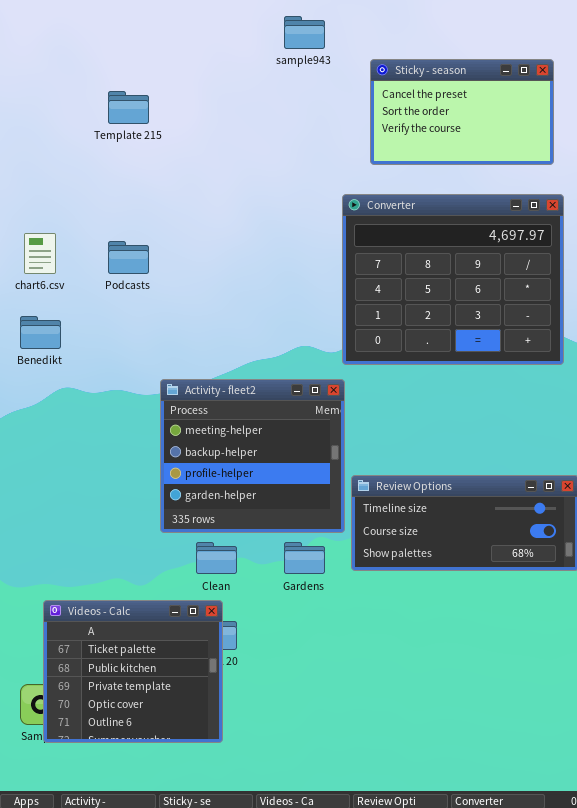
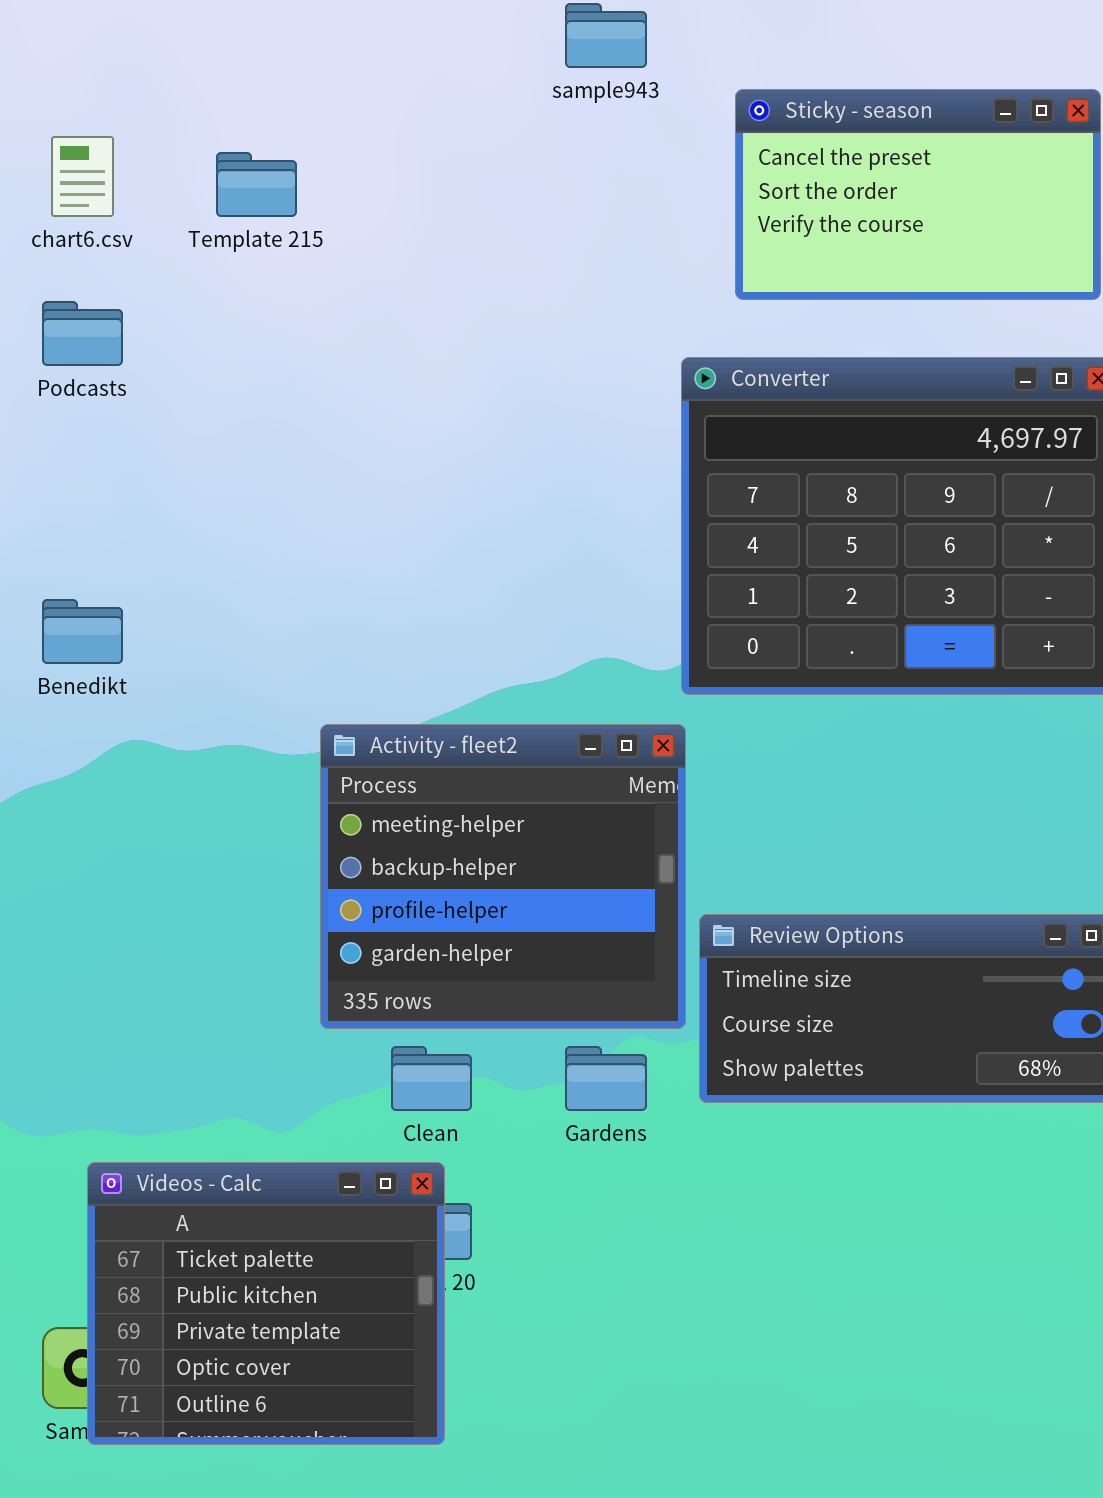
chart6.csv: [24,233,56,274] -> [51,136,114,217], moved
Podcasts: [108,241,149,274] -> [42,301,123,366], moved

